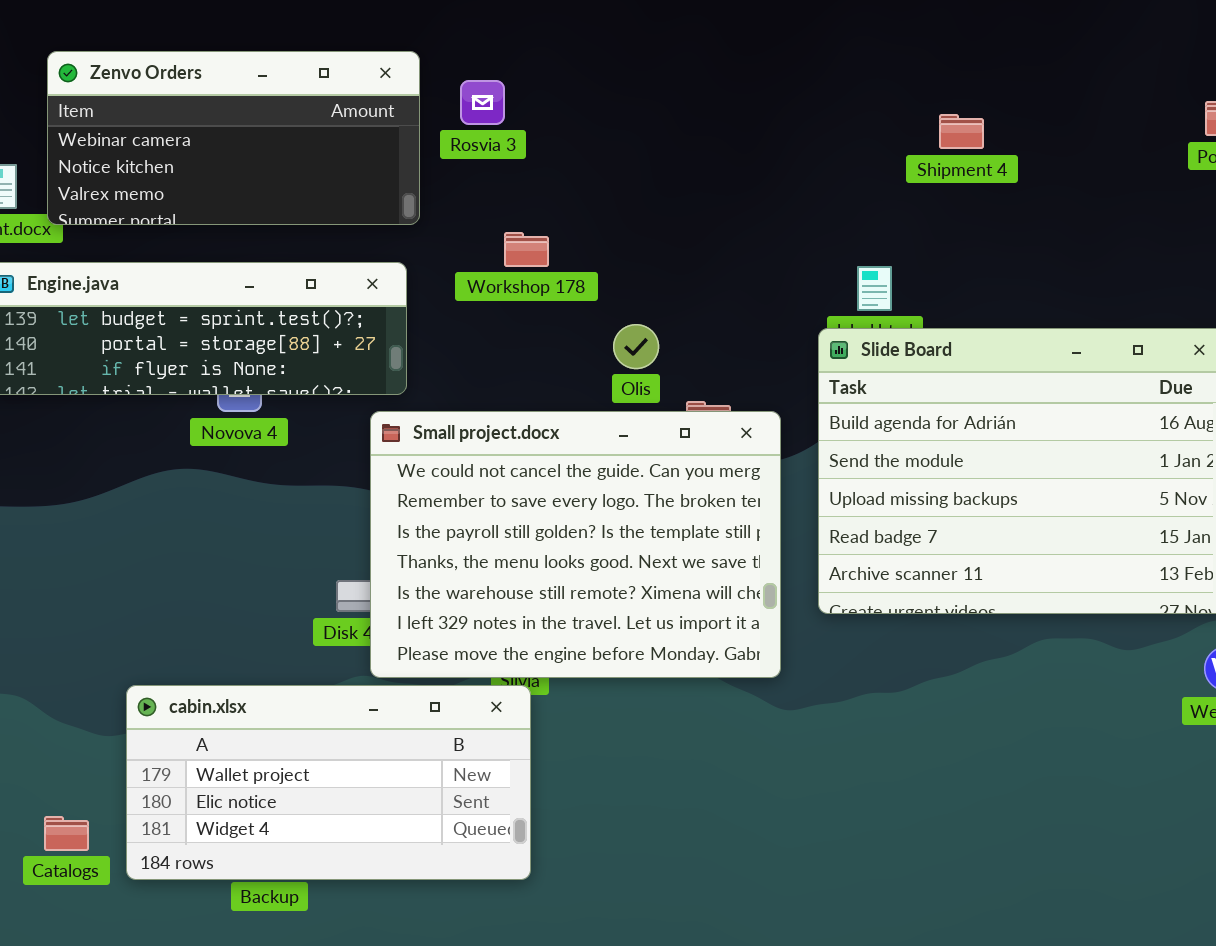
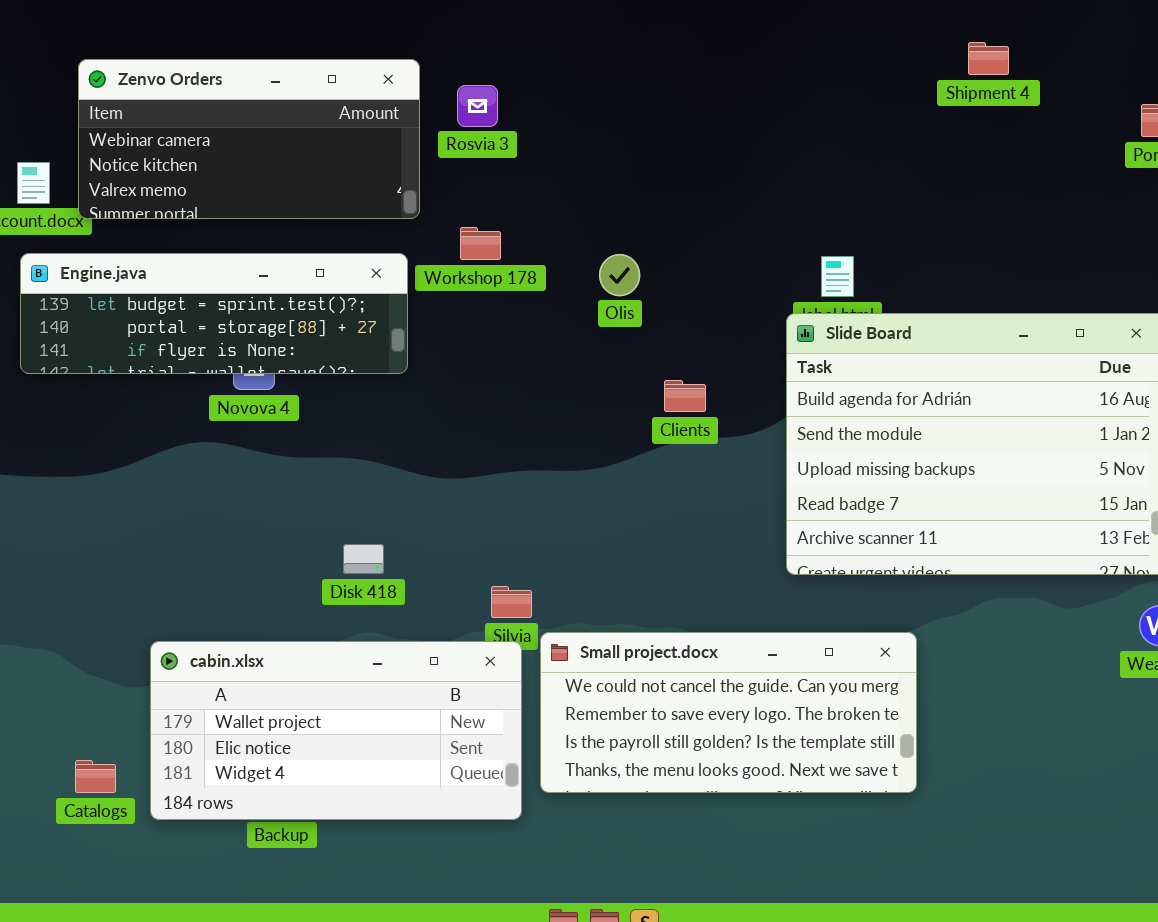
Shipment 4: [939,114,984,149] -> [968,42,1009,75], moved
Workshop 178: [504,232,549,267] -> [460,227,501,260], moved
Olis: [613,324,659,369] -> [599,254,640,296], moved
Small project.docx: [370,411,781,678] -> [540,632,917,793], moved, resized

